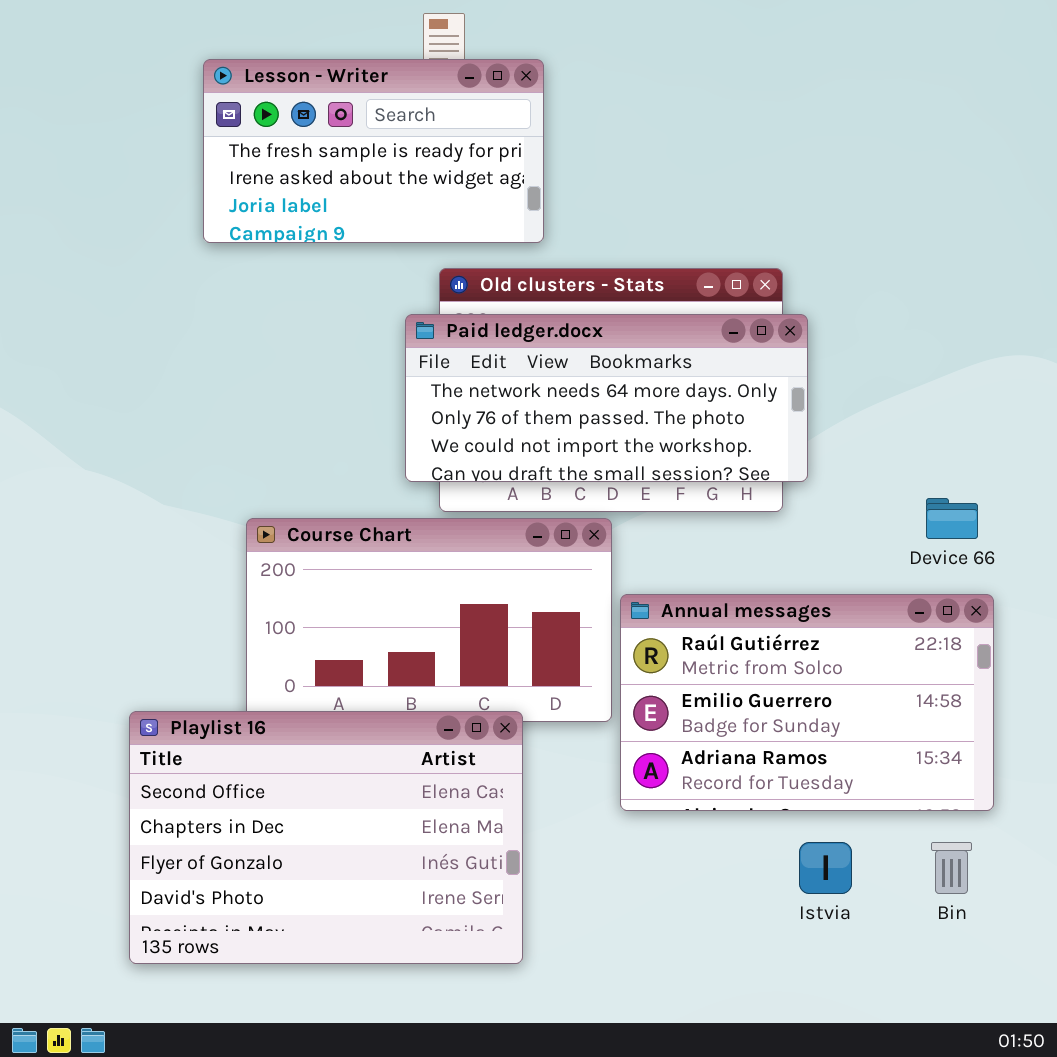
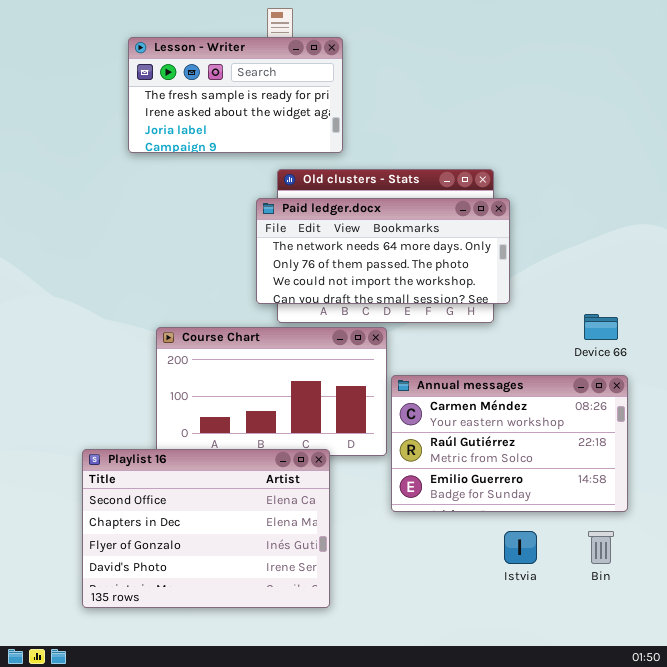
Annual messages: [620,594,994,811] -> [391,375,628,512], scrolled up 1 row

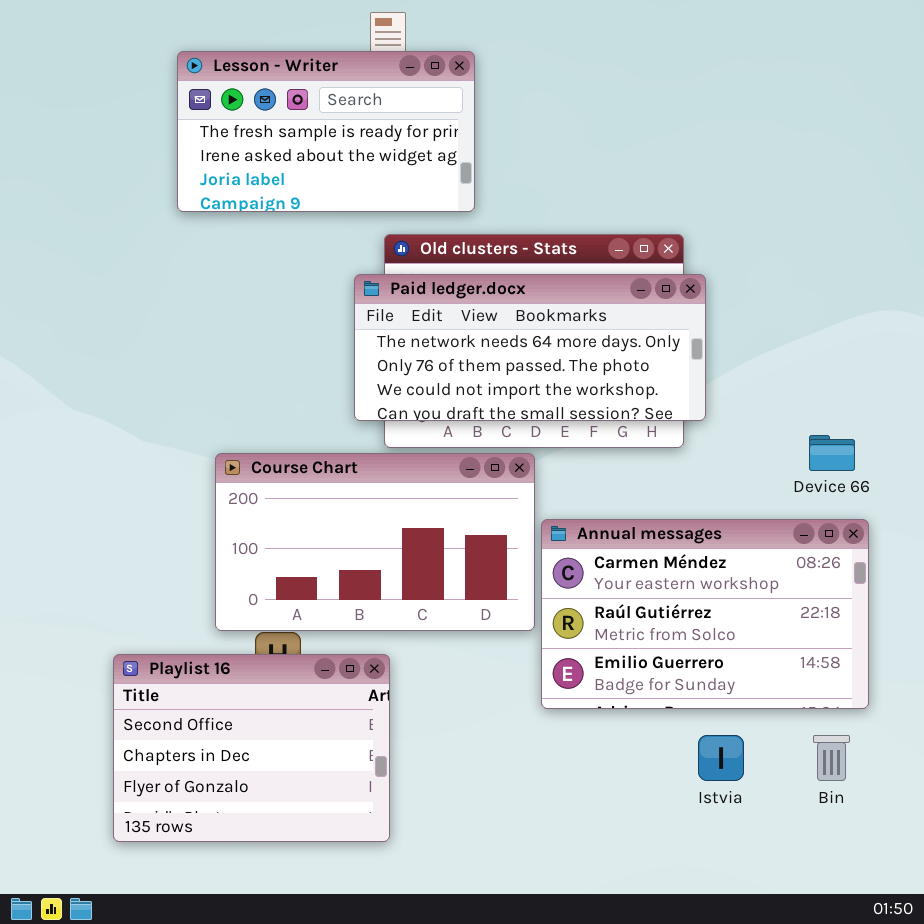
Playlist 16: [82,449,330,608] -> [113,654,390,842], resized

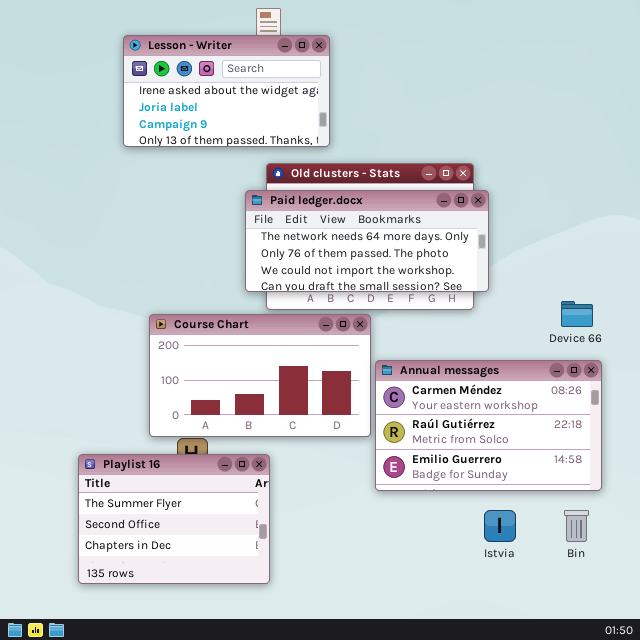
Lesson - Writer: [177,51,475,212] -> [123,35,330,147], scrolled down 1 row
Playlist 16: [113,654,390,842] -> [78,454,270,584], scrolled up 1 row

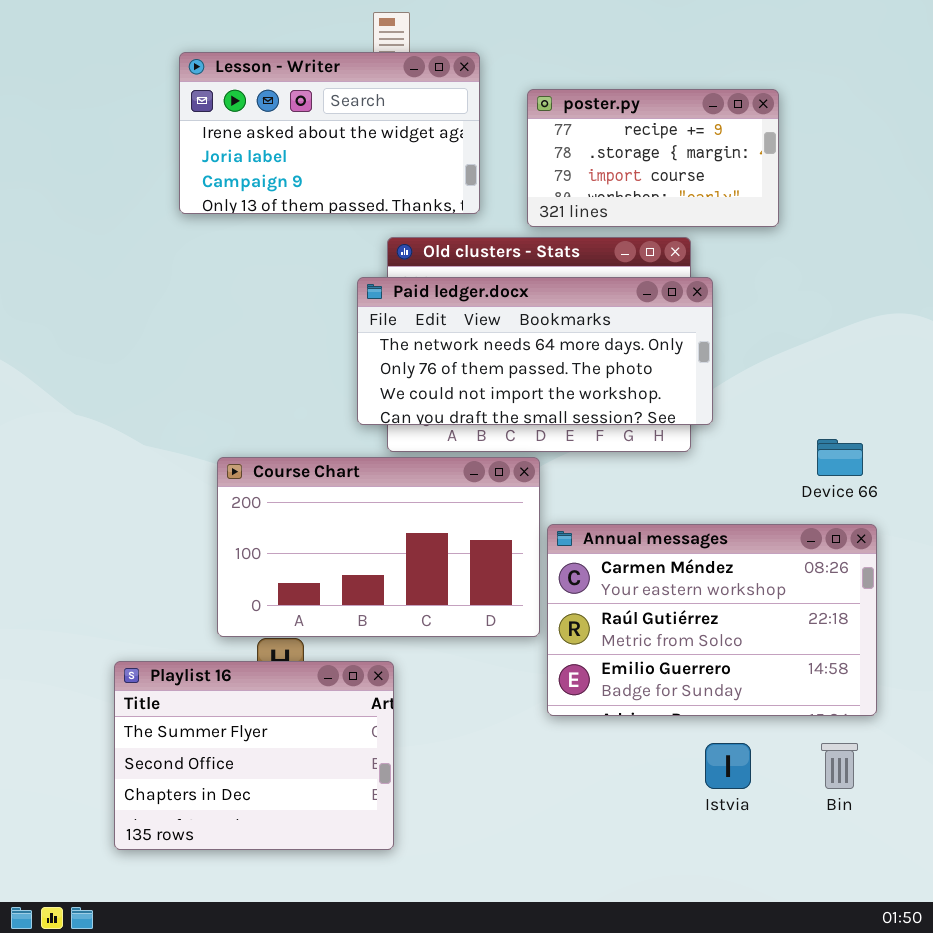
poster.py: none -> [527,89,779,227], opened

